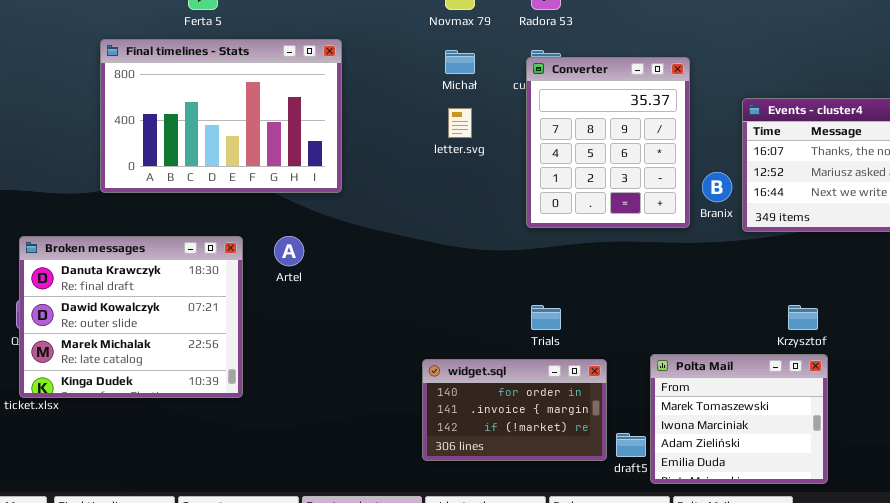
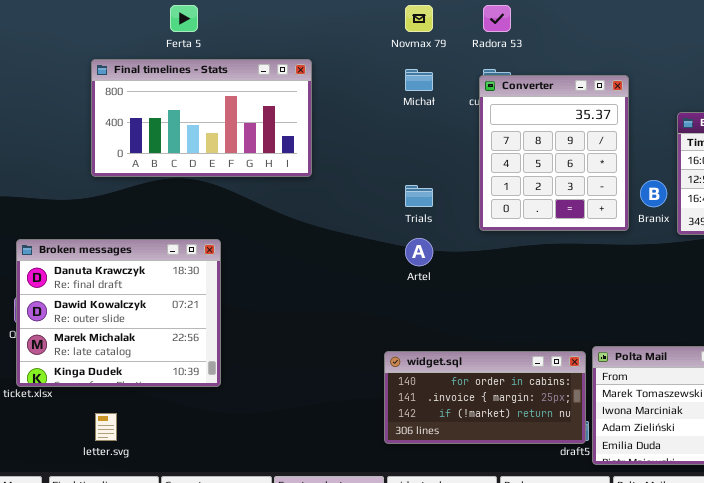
Final timelines - Stats: [100,39,342,193] -> [91,59,312,177], resized
letter.svg: [448,108,472,138] -> [95,413,117,441], moved
Artel: [274,236,304,266] -> [405,238,433,266], moved
Trials: [531,305,561,330] -> [405,185,433,207], moved
widget.sql: [422,359,607,461] -> [384,351,586,444], resized

